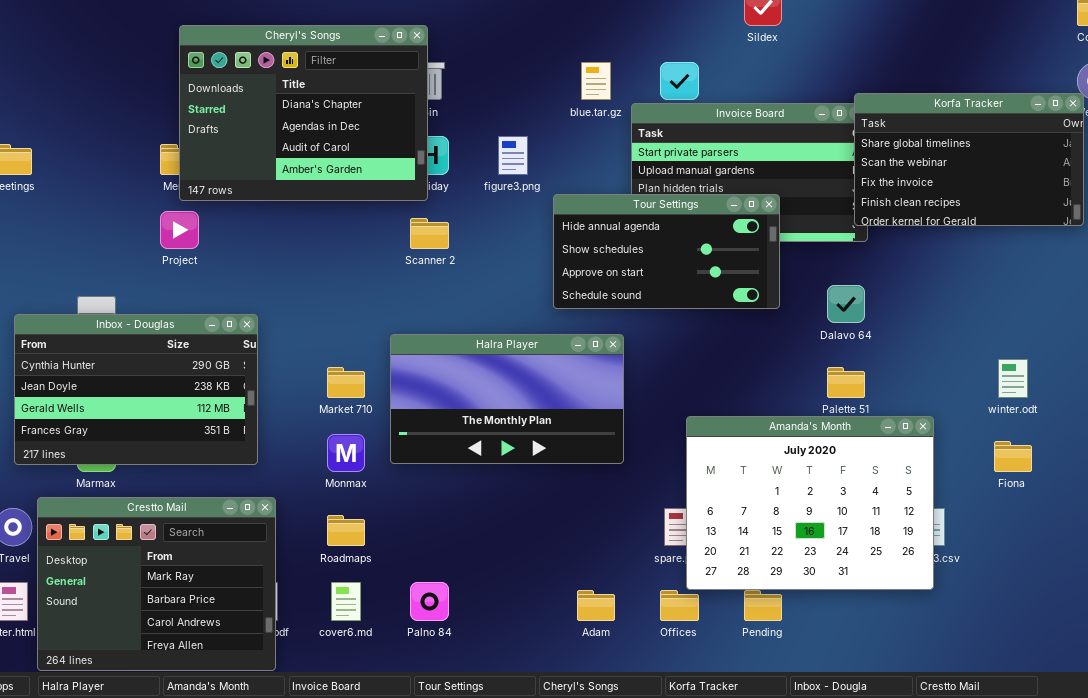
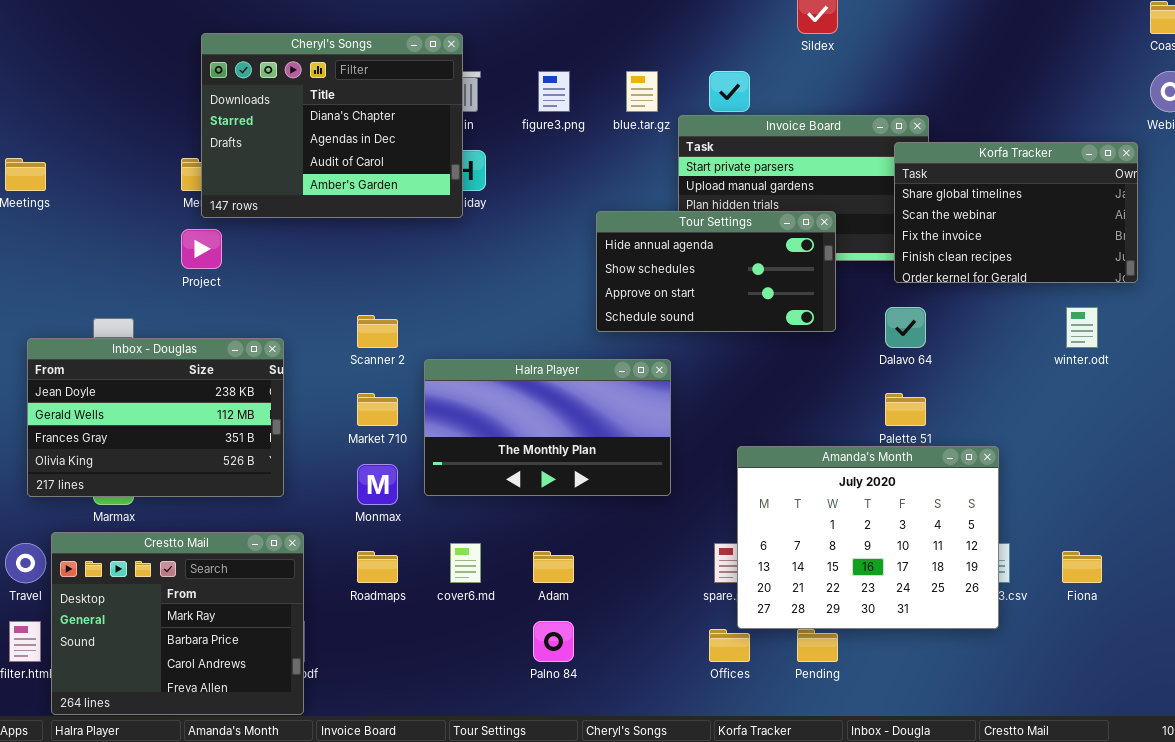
Korfa Tracker: [854,93,1084,226] -> [894,142,1138,283], moved
figure3.png: [498,136,528,175] -> [538,71,570,112], moved
Scanner 2: [410,218,449,249] -> [357,315,398,348], moved
Inbox - Douglas: [14,314,258,465] -> [27,338,284,497], scrolled down 1 row
winter.odt: [998,359,1028,398] -> [1066,307,1098,348], moved
Fiona: [994,441,1032,472] -> [1062,551,1102,583], moved
cover6.md: [331,582,361,621] -> [450,543,481,583], moved
Palno 84: [410,582,449,621] -> [533,621,574,662], moved
Adam: [577,590,615,621] -> [533,551,574,583], moved

